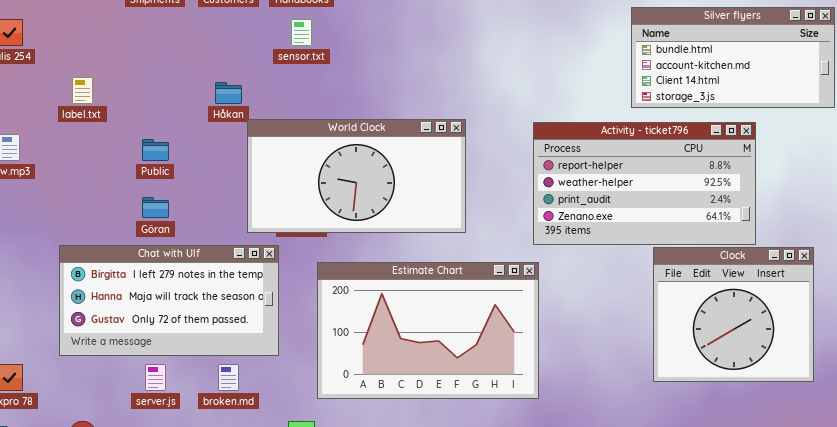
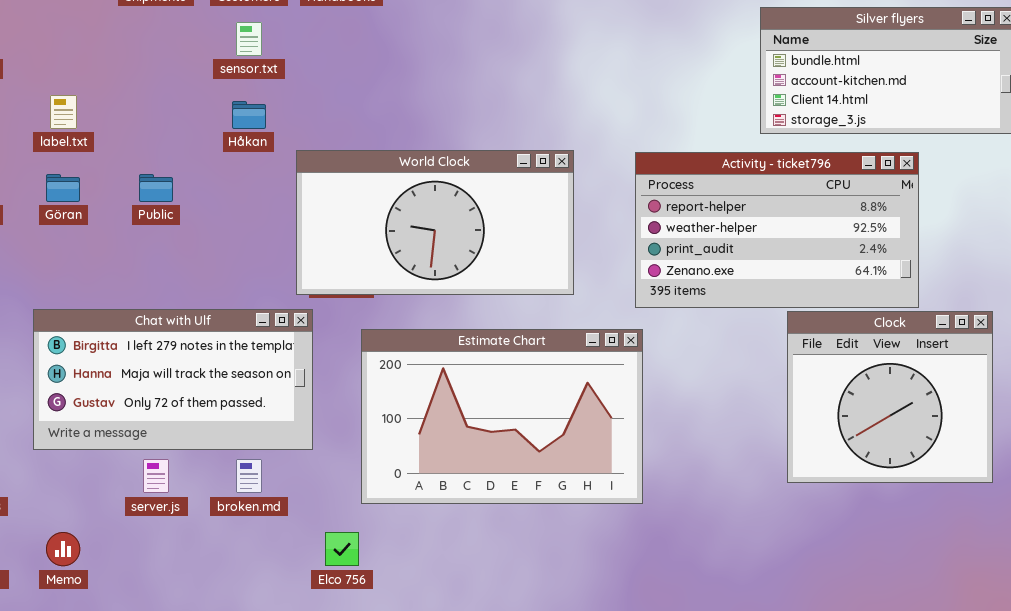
sensor.txt: [291,19,312,46] -> [236,22,262,56], moved
World Clock: [247,119,466,233] -> [296,150,574,295], moved
Göran: [142,197,169,218] -> [46,174,80,202], moved

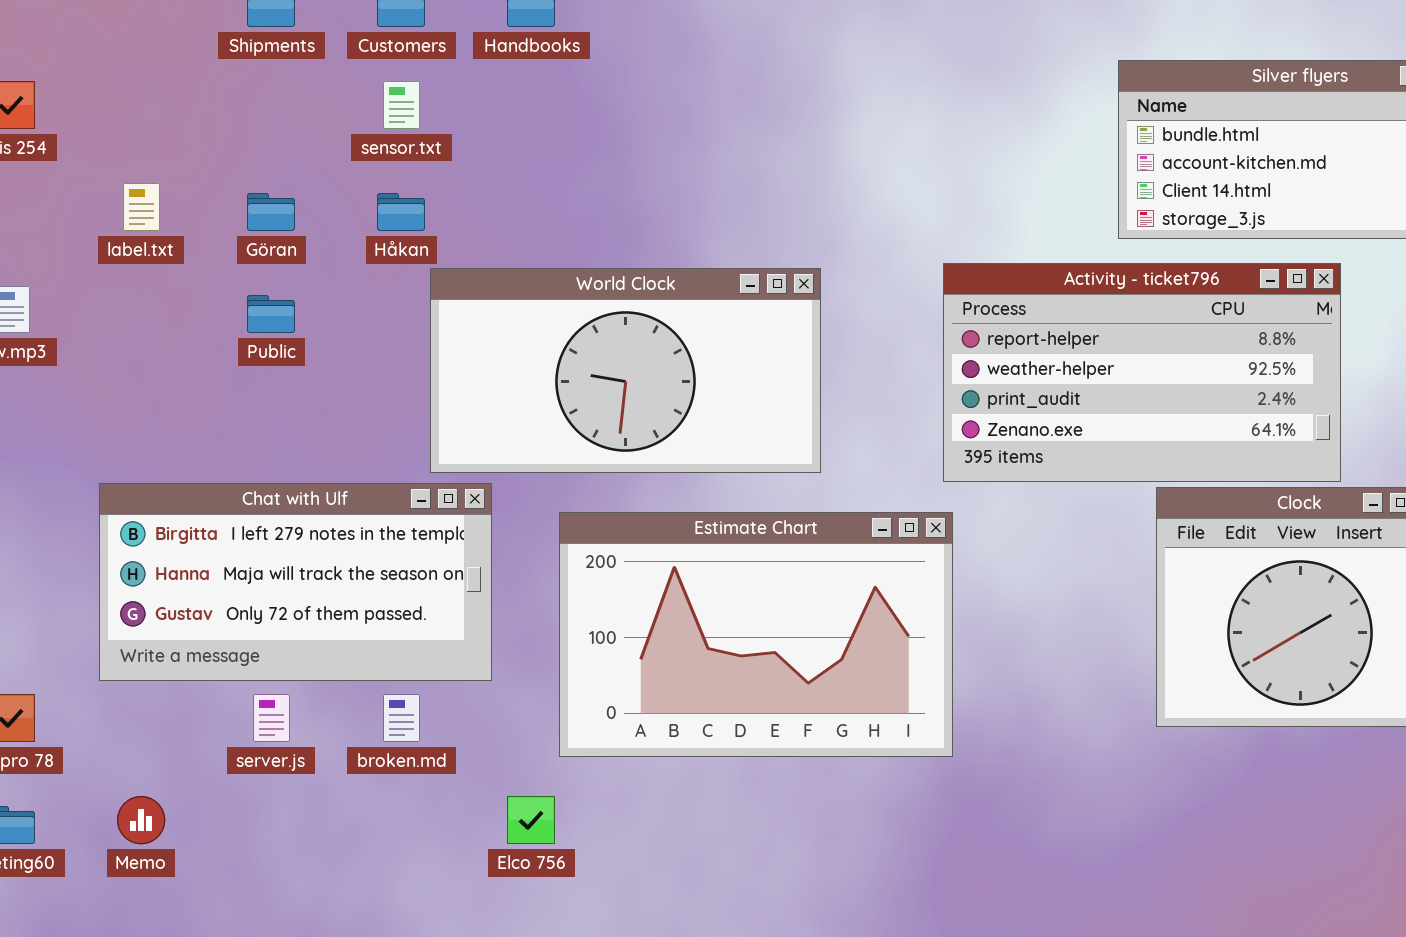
World Clock: [296,150,574,295] -> [430,268,821,473], moved
Göran: [46,174,80,202] -> [247,193,295,231], moved

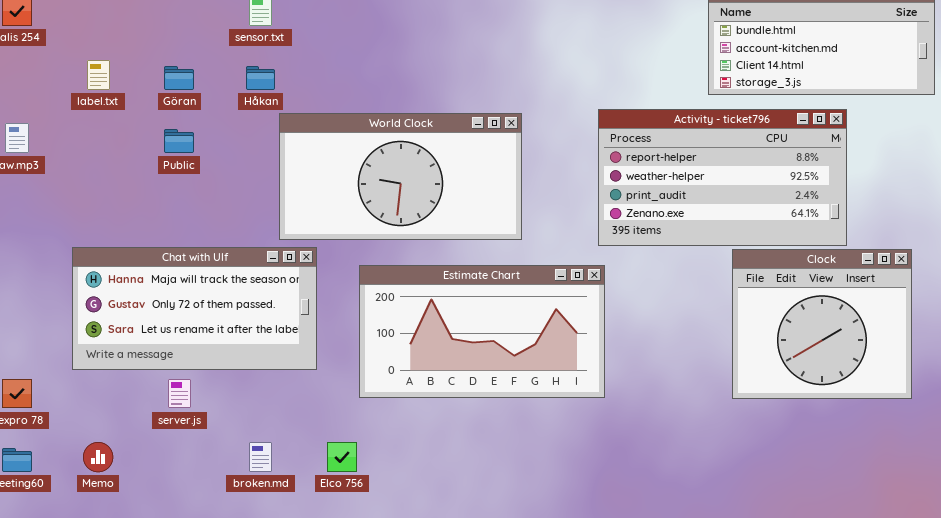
Chat with Ulf: [99,483,492,681] -> [72,247,317,370], scrolled down 1 row
Estimate Chart: [559,512,953,757] -> [359,265,605,398], resized
broken.md: [383,694,420,742] -> [249,442,272,472], moved

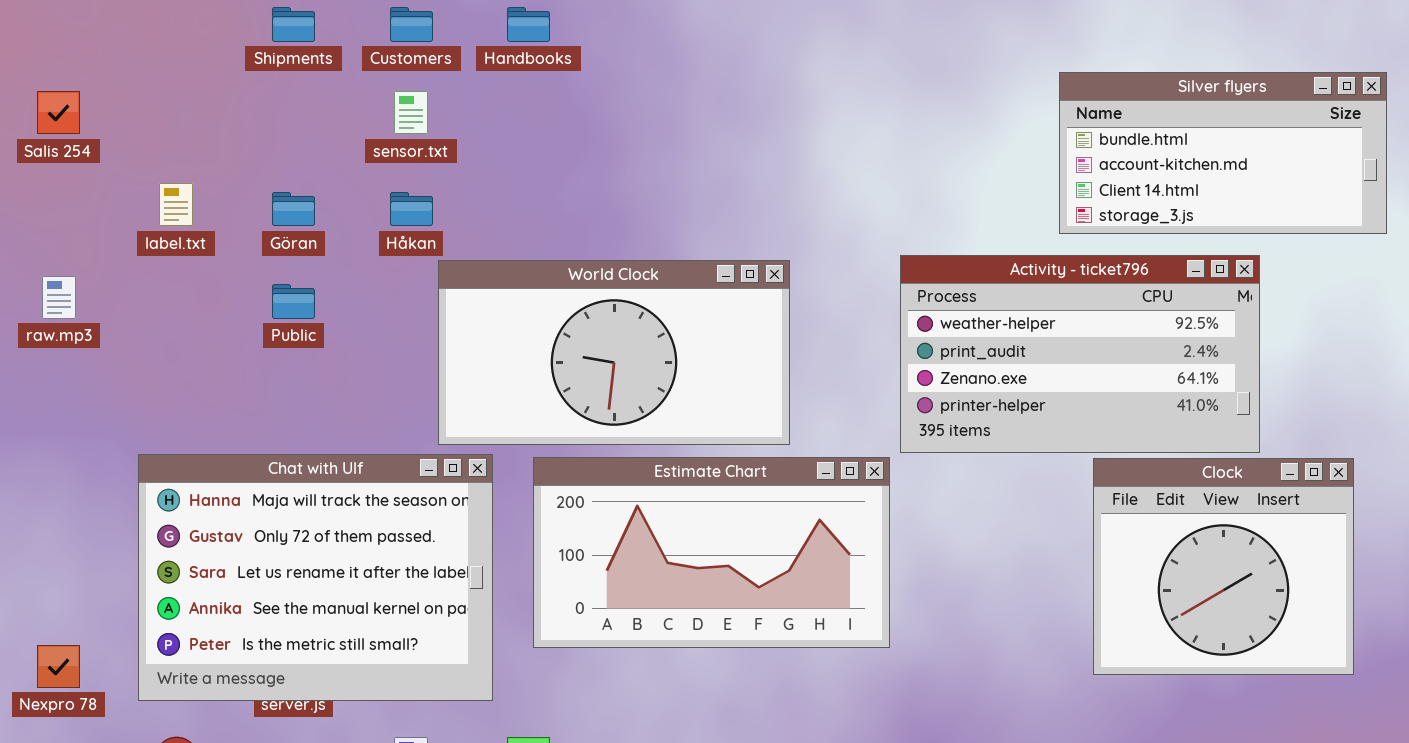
Activity - ticket796: [598,109,847,246] -> [900,255,1260,453], scrolled down 1 row
Chat with Ulf: [72,247,317,370] -> [138,454,493,701], resized
Estimate Chart: [359,265,605,398] -> [533,457,890,648], moved

